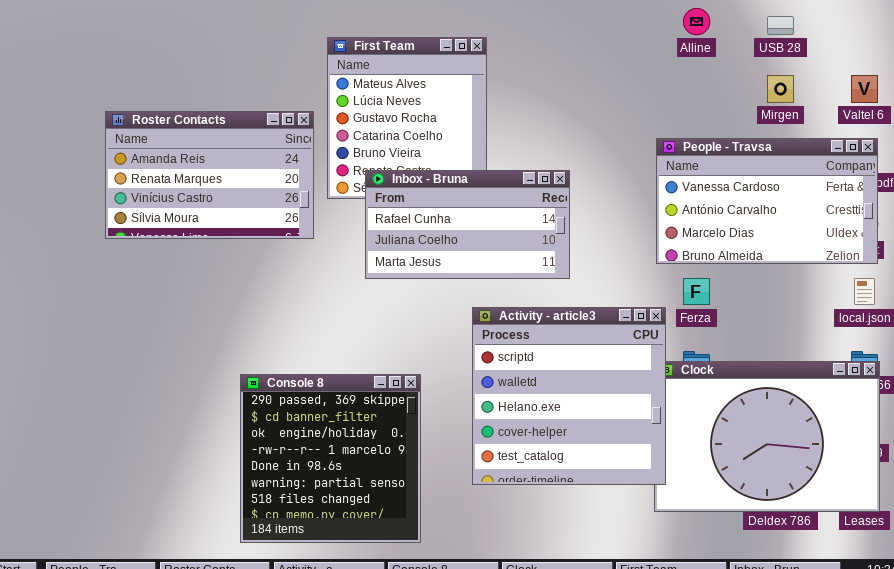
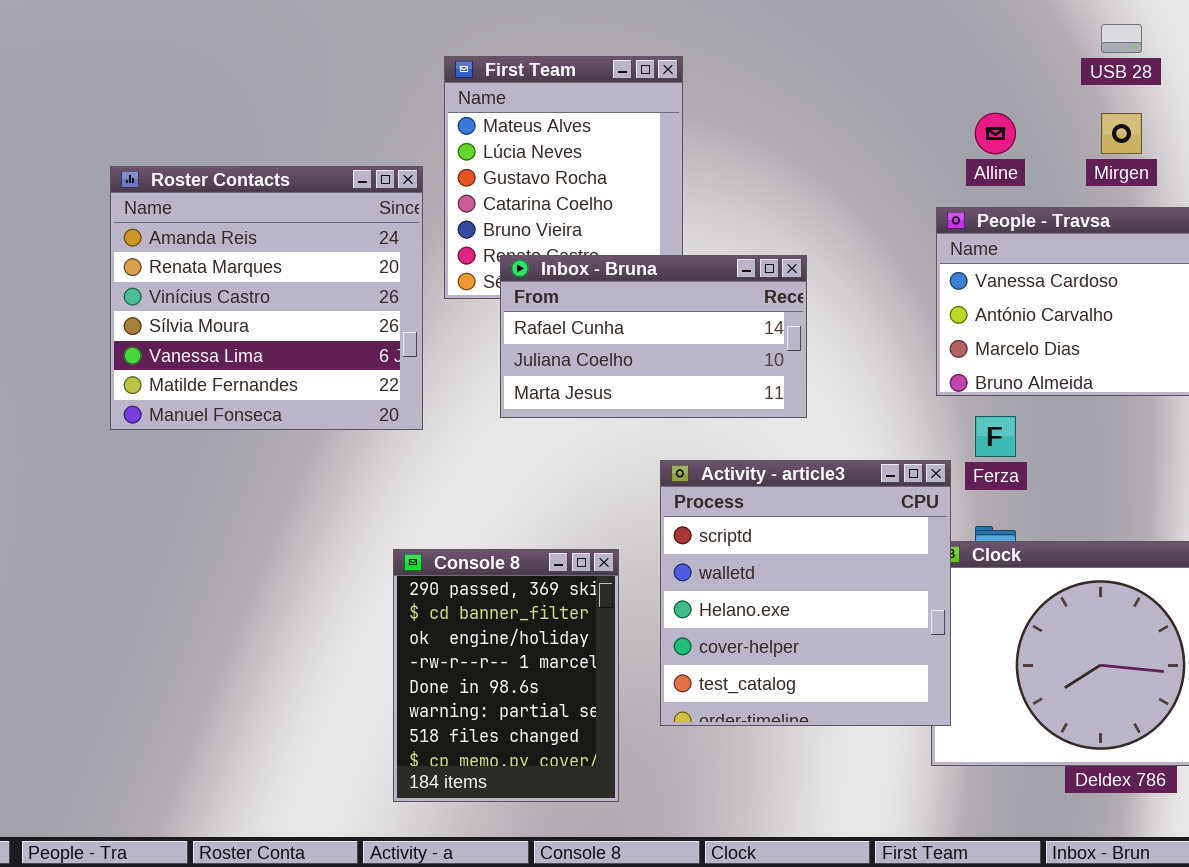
Alline: [683,8,710,35] -> [975,113,1016,154], moved
Roster Contacts: [105,111,314,239] -> [110,166,423,430], resized
Console 8: [240,374,421,543] -> [393,549,619,802], moved, resized

